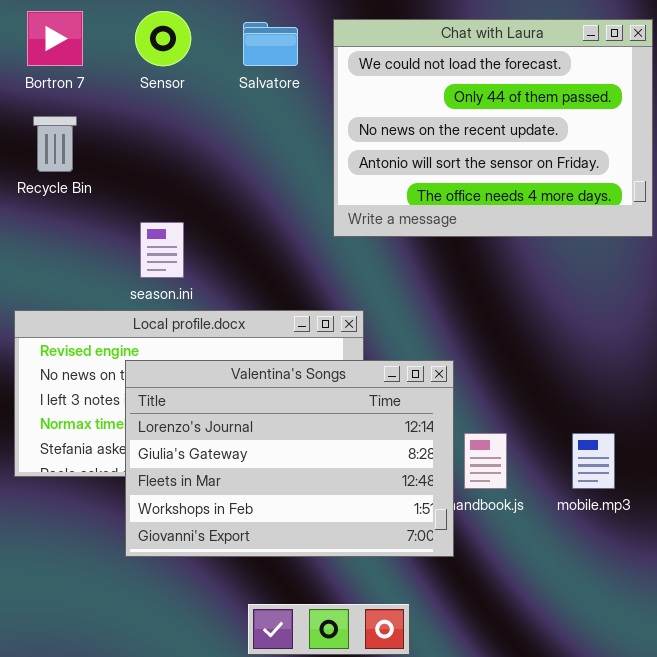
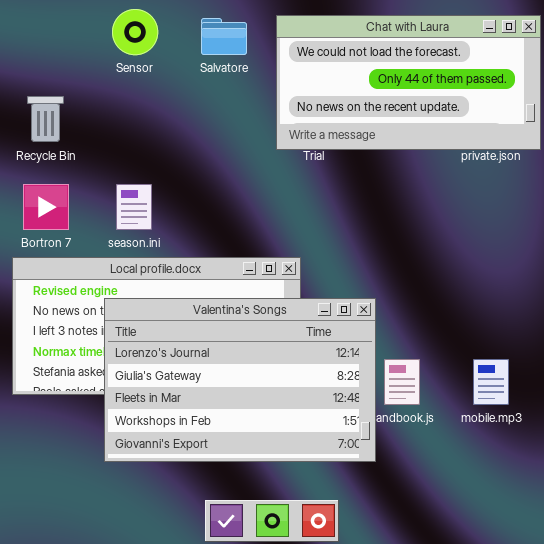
Bortron 7: [27,11,83,66] -> [23,184,69,230], moved
Chat with Laura: [333,19,653,237] -> [276,15,541,150], resized

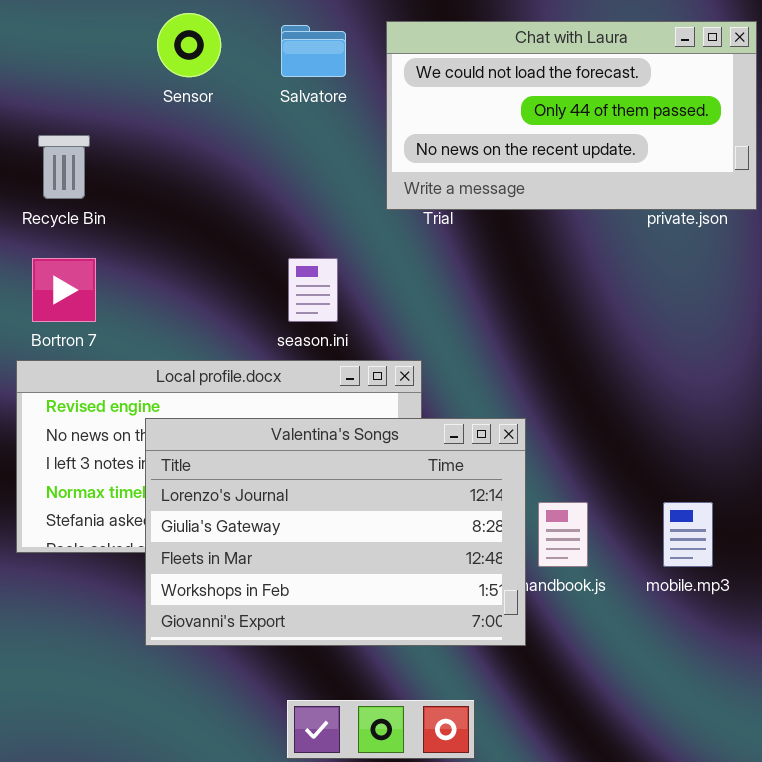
season.ini: [116,184,152,230] -> [288,258,338,322], moved

